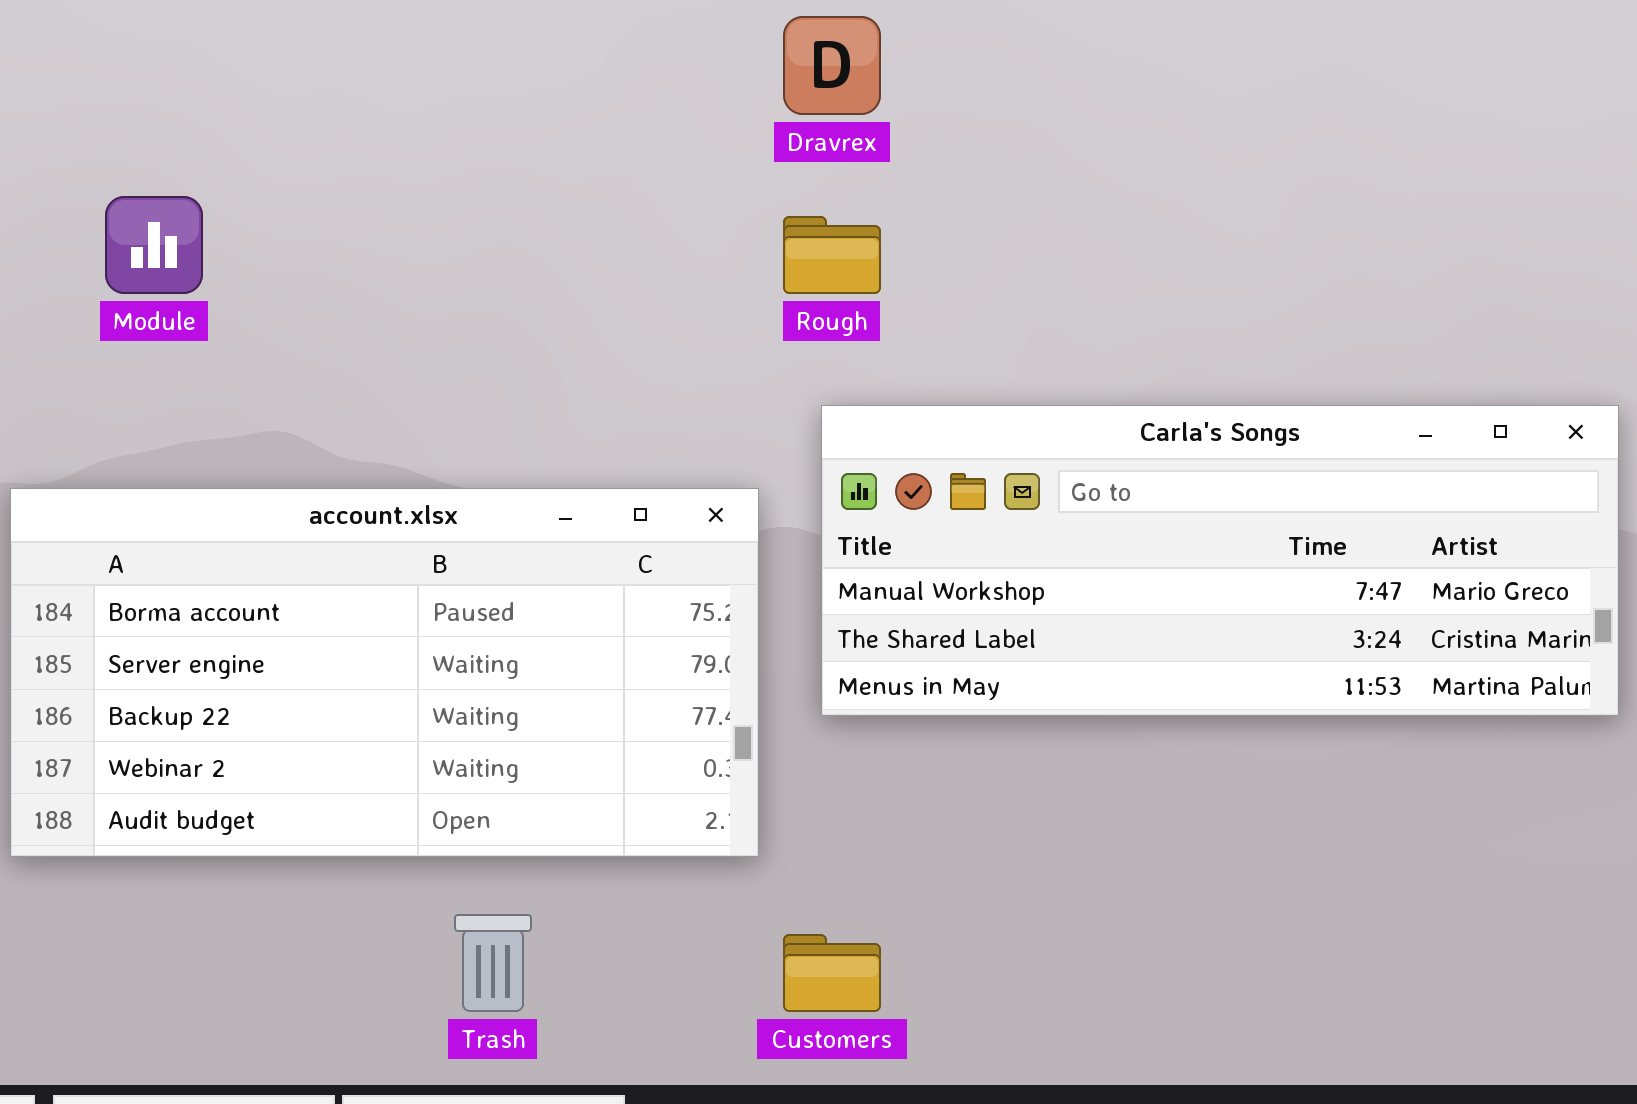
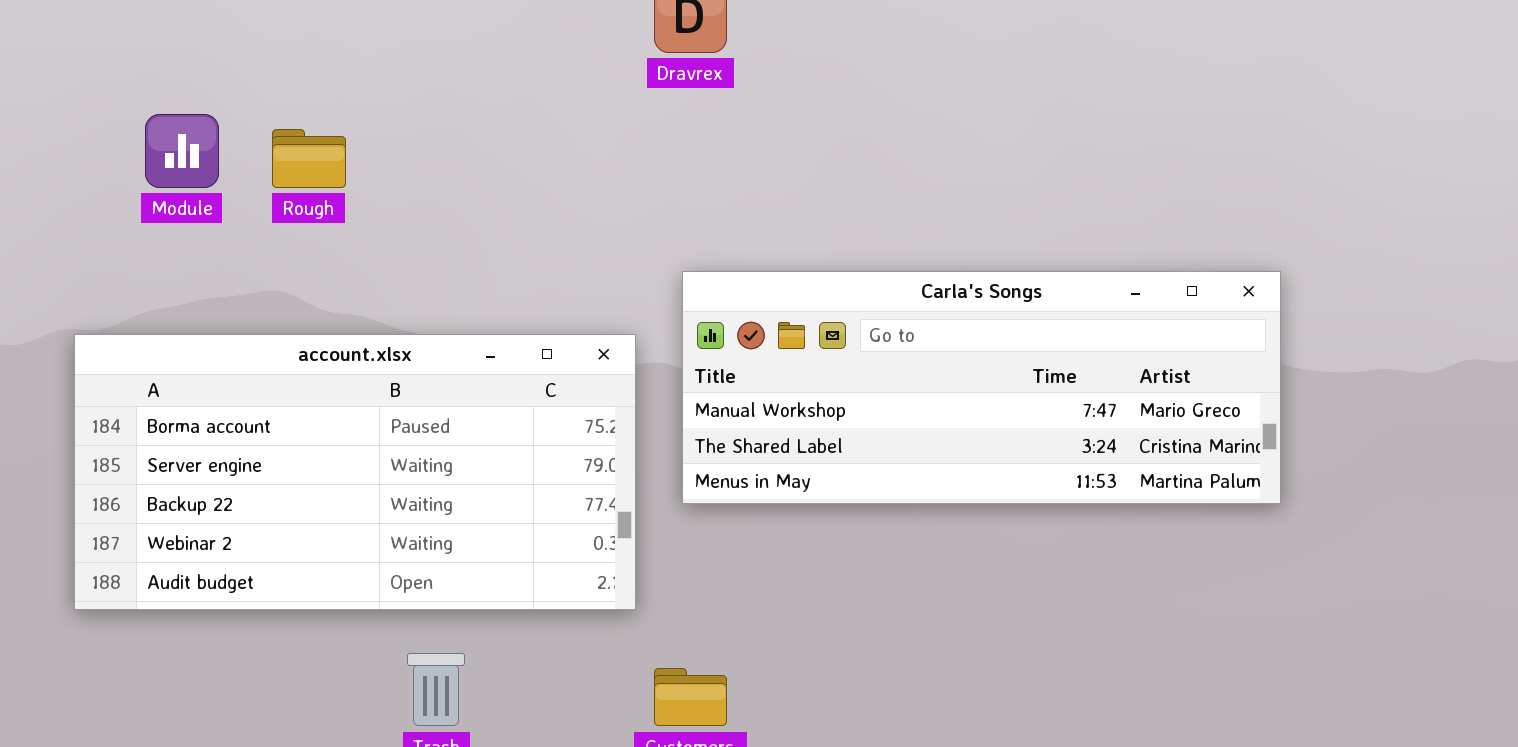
Rough: [783,216,881,294] -> [272,129,346,188], moved

